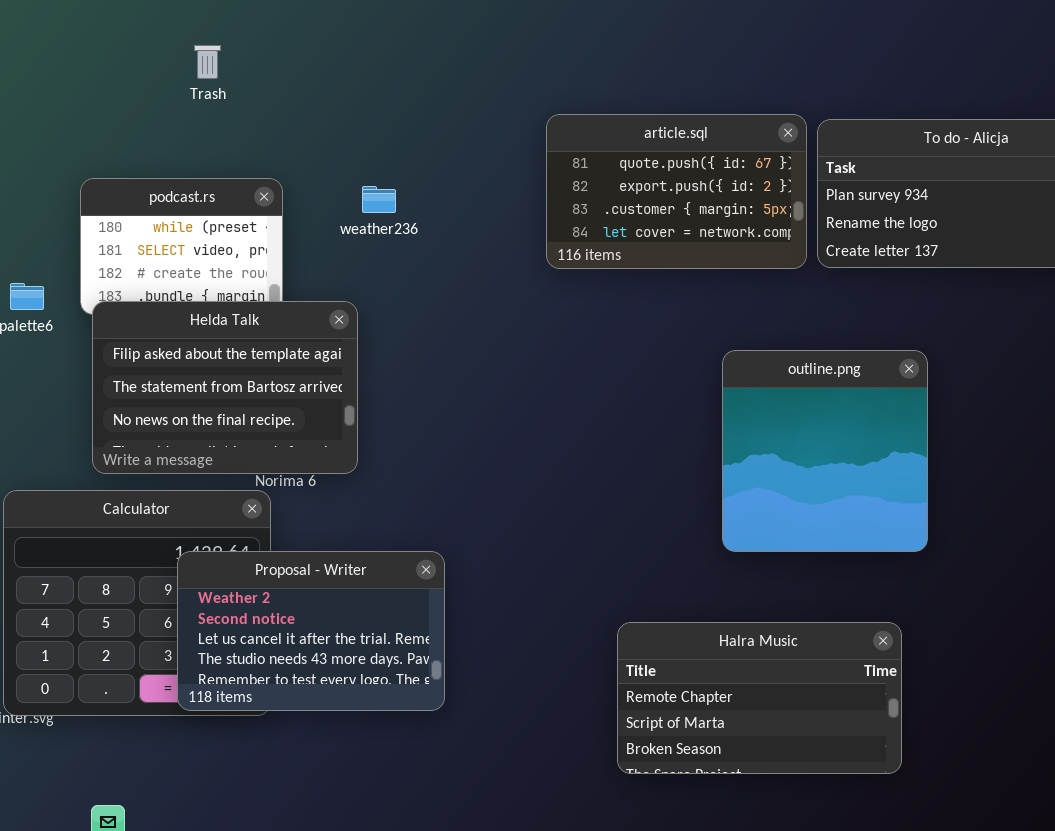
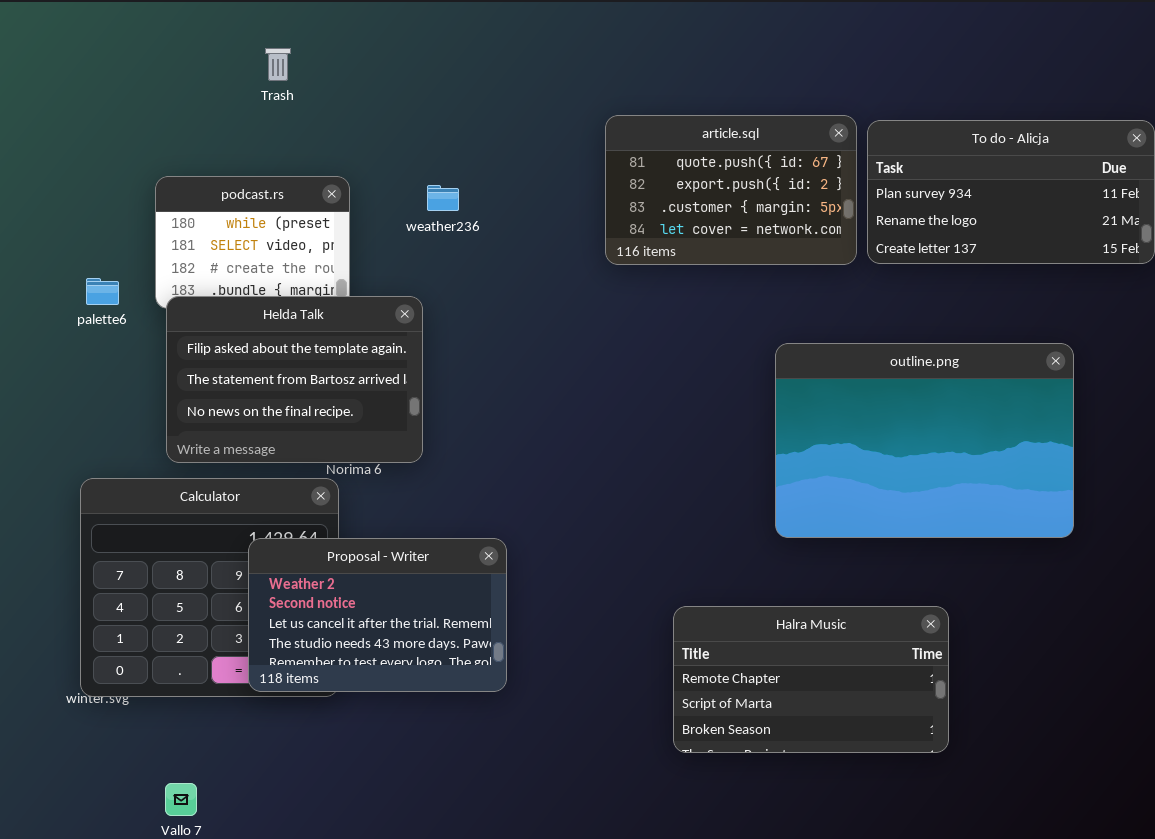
outline.png: [722,350,928,552] -> [775,343,1074,538], resized

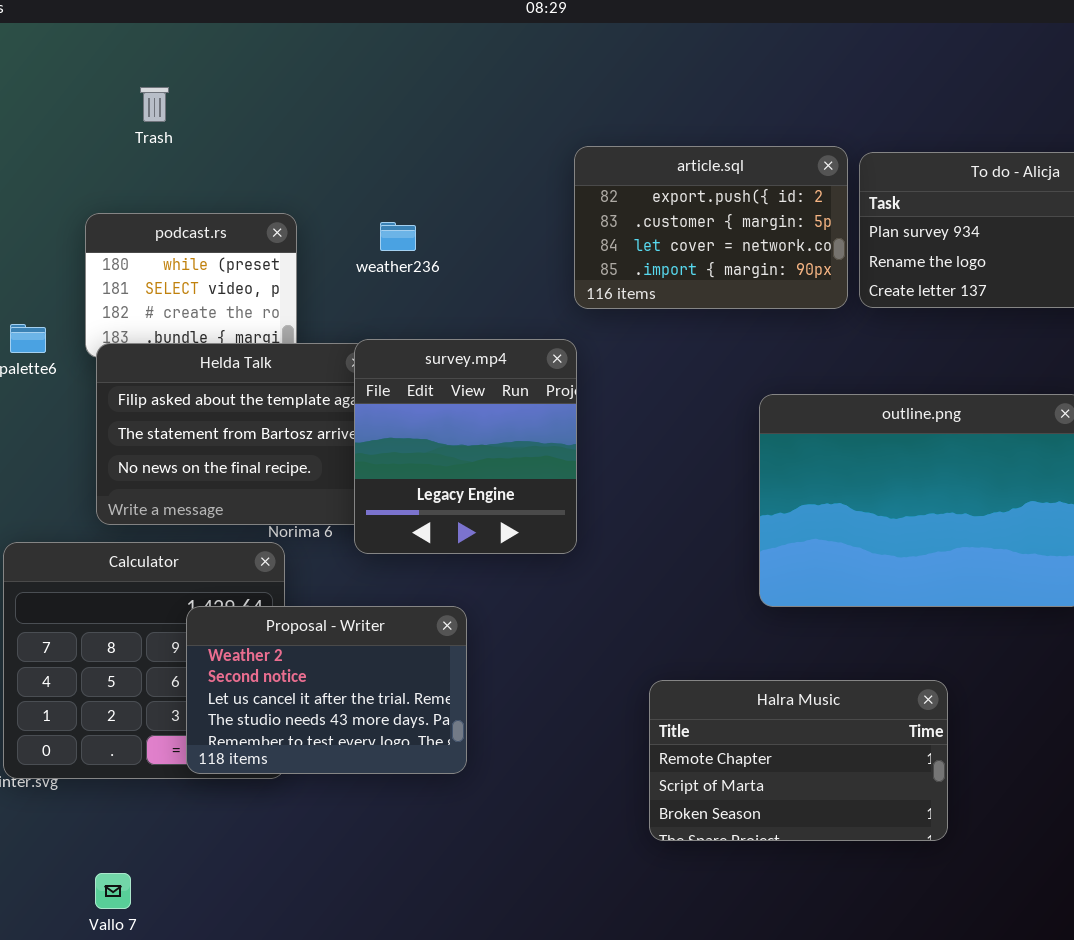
Trash: [265,48,291,81] -> [140,87,169,122], moved
article.sql: [605,115,857,265] -> [574,146,848,309], scrolled down 1 row
survey.mp4: none -> [354,339,577,554], opened

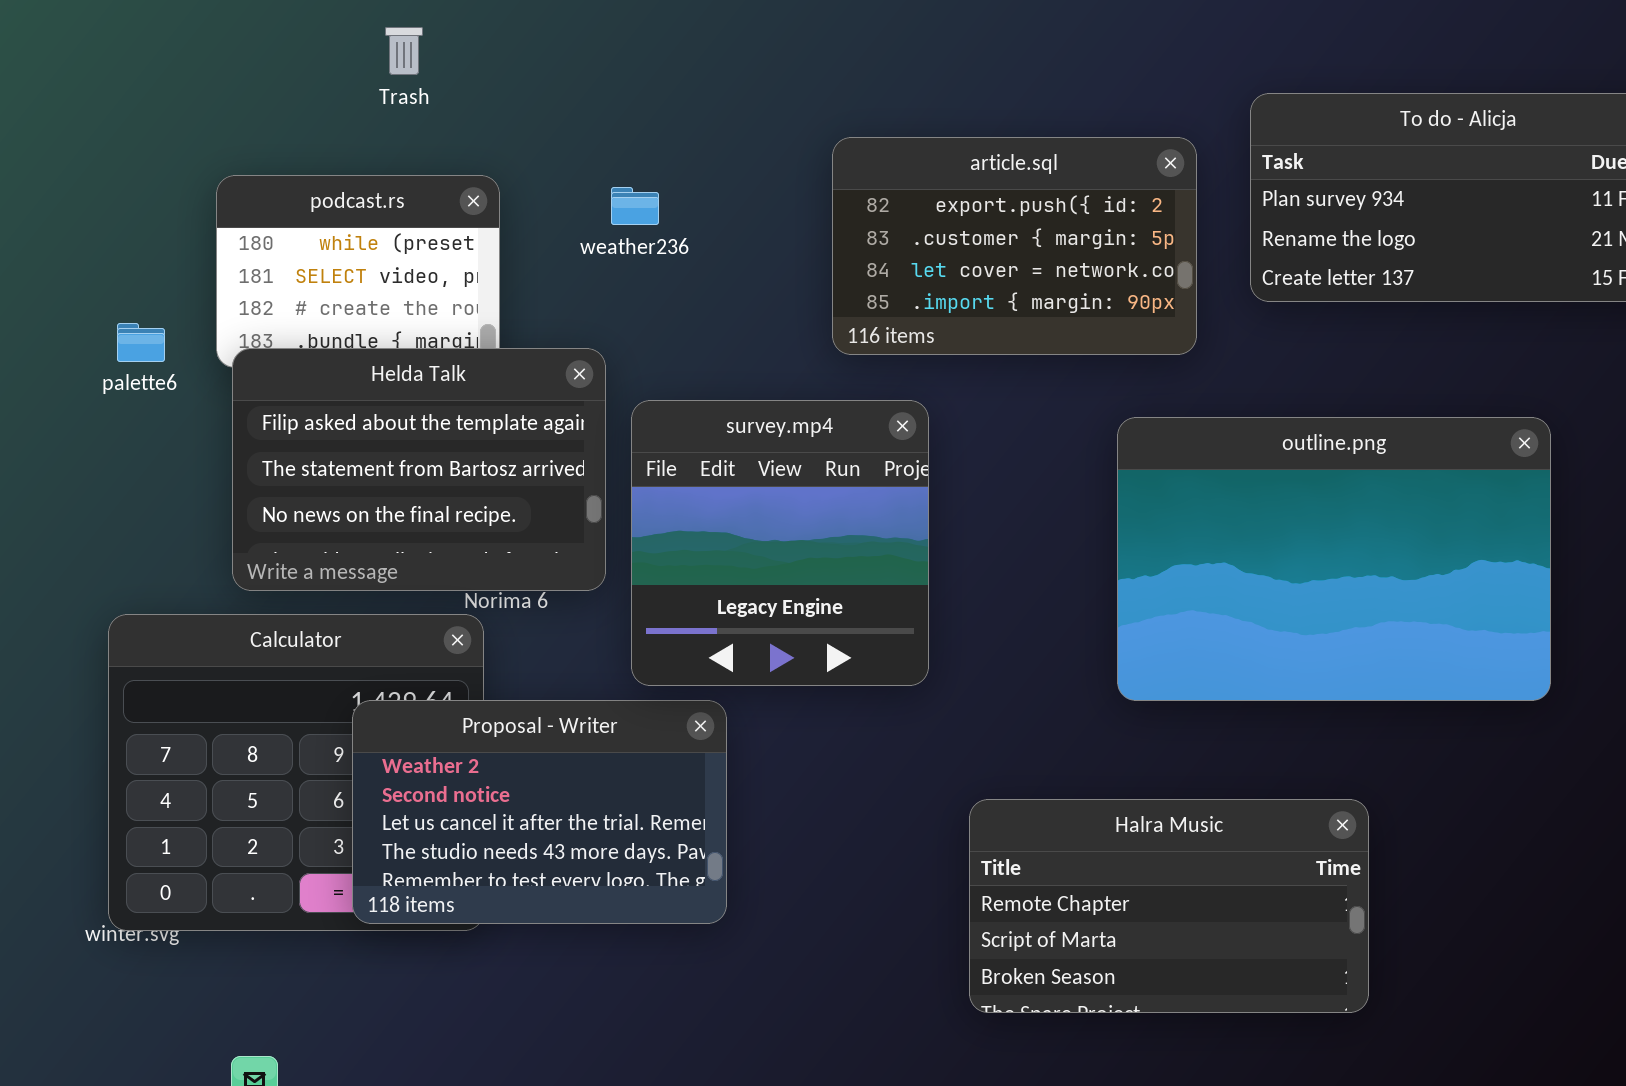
Trash: [140,87,169,122] -> [385,27,423,75], moved
article.sql: [574,146,848,309] -> [832,137,1197,355], moved
survey.mp4: [354,339,577,554] -> [631,400,929,686], moved

